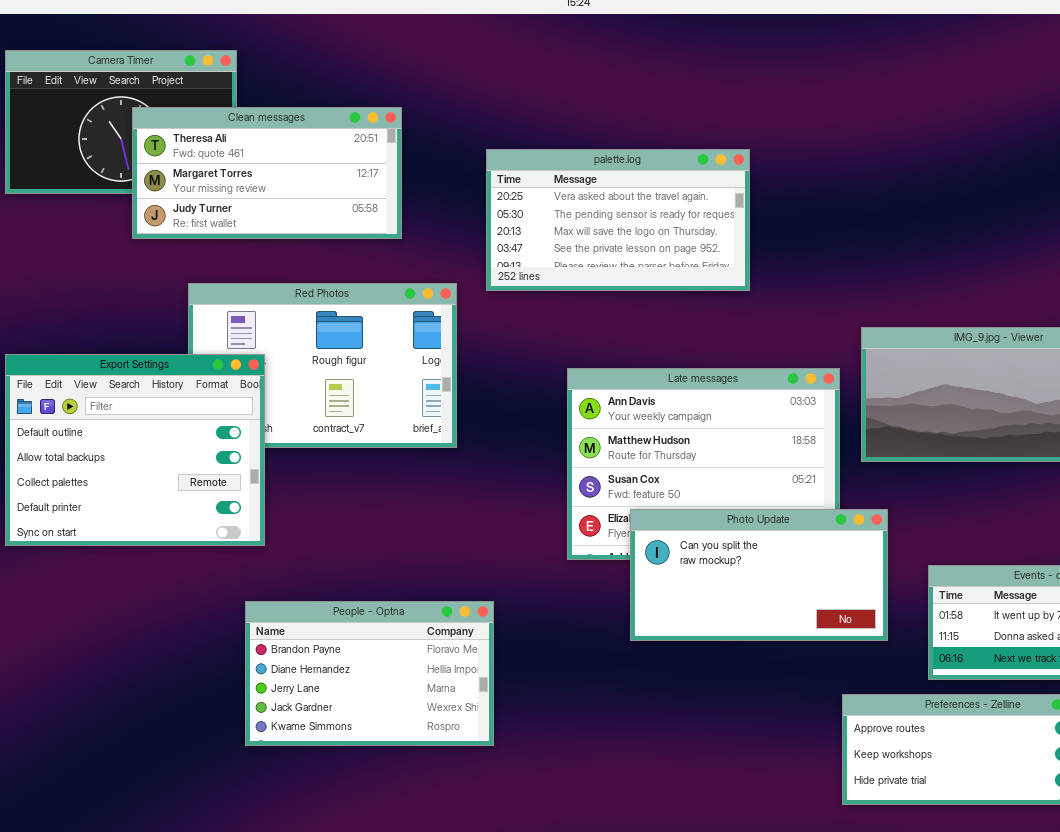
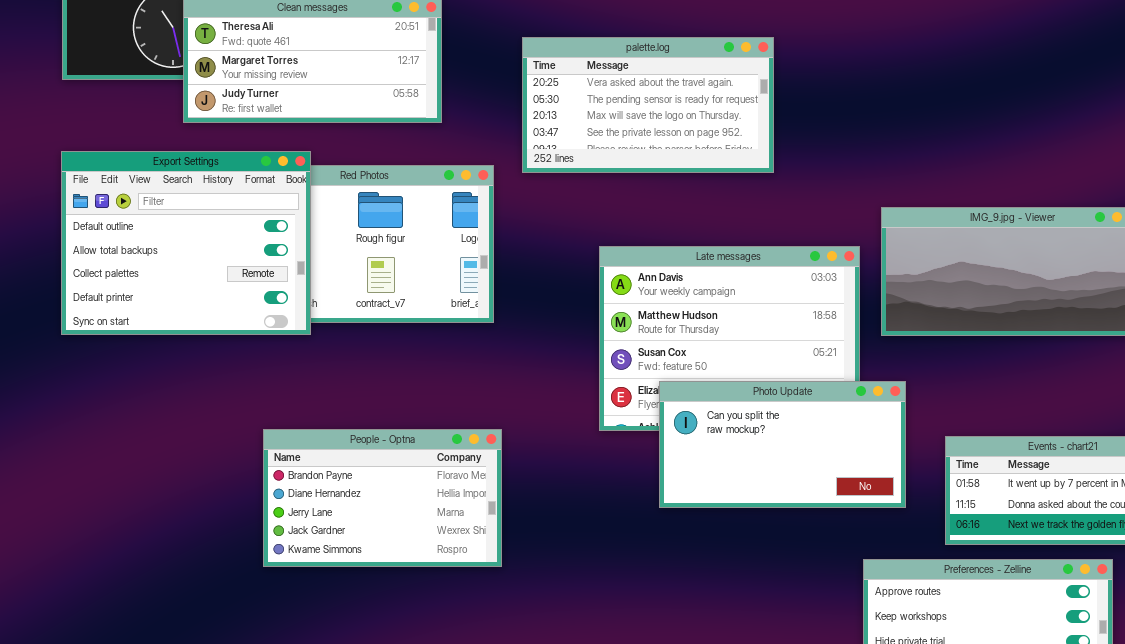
Export Settings: [5,354,265,546] -> [61,151,311,335], moved
People - Optna: [245,601,494,746] -> [263,429,502,567], moved

